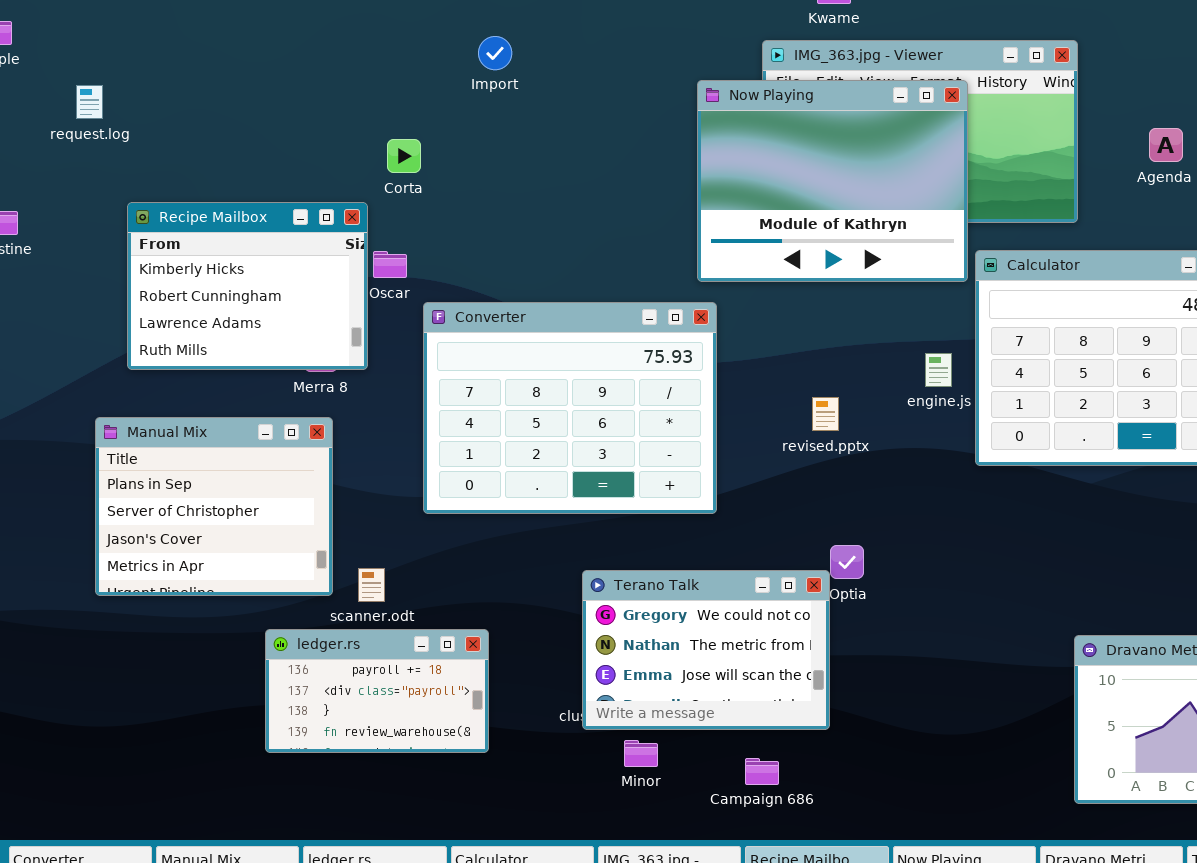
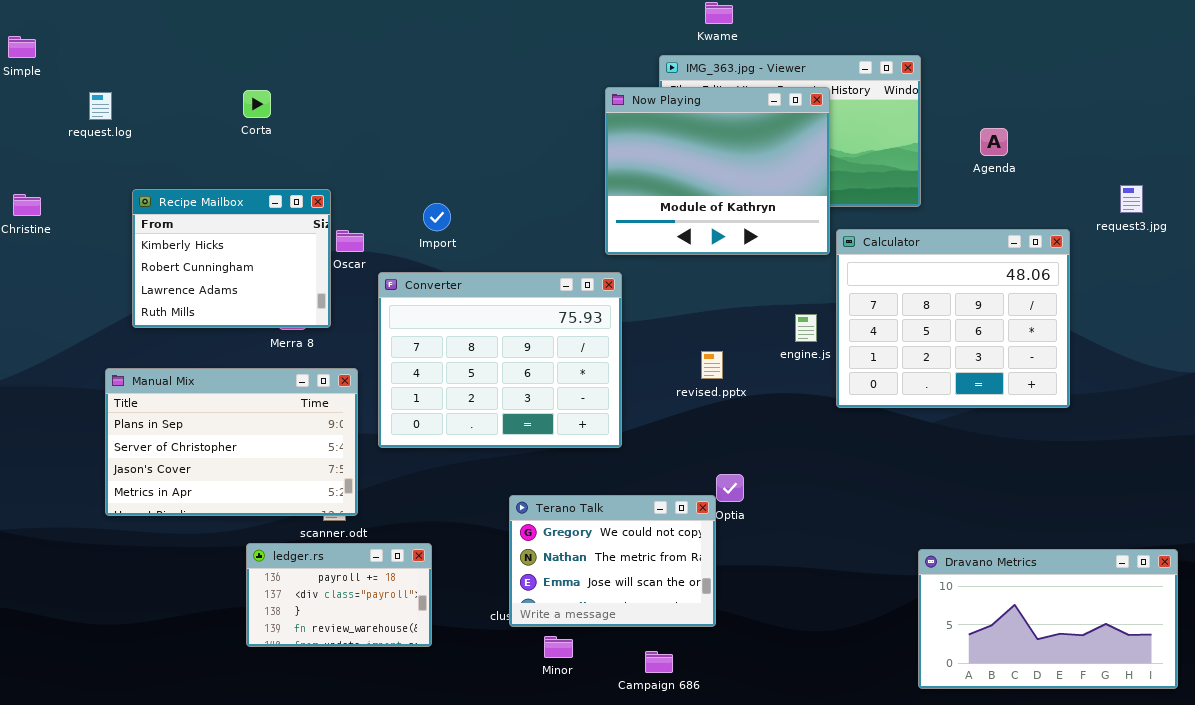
Import: [478,36,512,70] -> [423,203,451,231], moved
Corta: [387,139,421,173] -> [243,90,271,118], moved
Manual Mix: [95,417,333,596] -> [105,368,358,516], resized

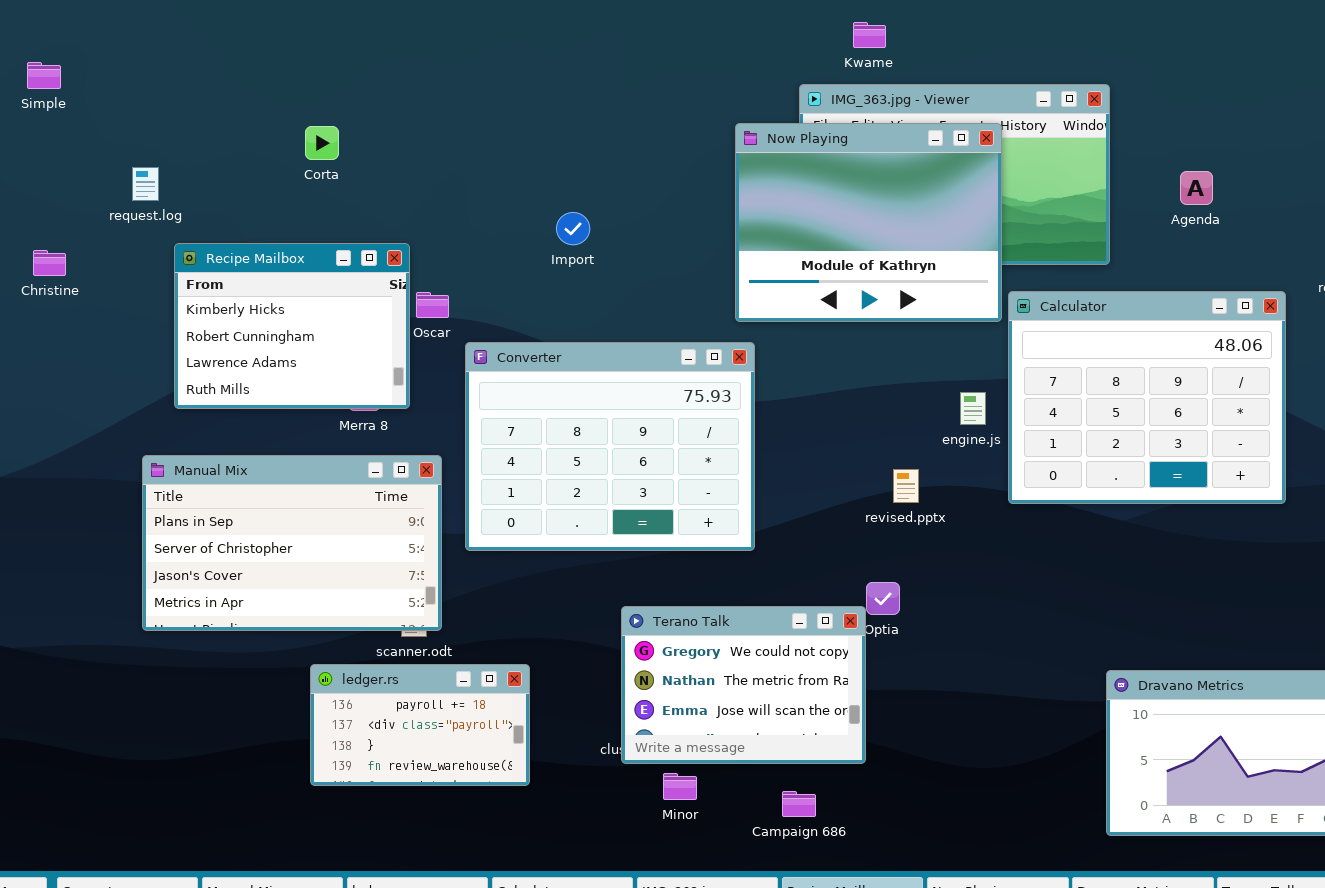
request.log: [89,92,112,120] -> [132,167,159,201], moved
Import: [423,203,451,231] -> [556,212,590,245], moved
revised.pptx: [701,351,723,379] -> [893,469,919,503], moved

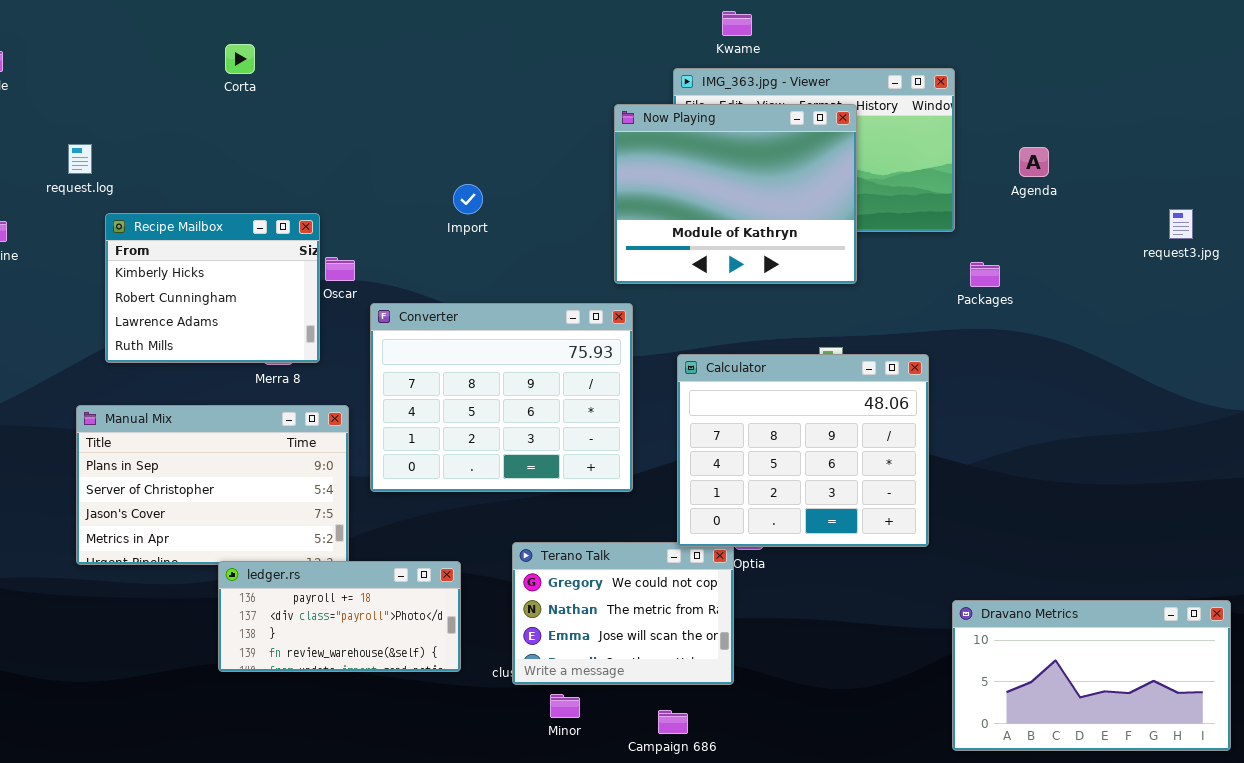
Corta: [305,126,339,160] -> [225,44,255,74], moved
Calculator: [1008,291,1286,504] -> [677,354,929,547], moved
ledger.rs: [310,664,530,786] -> [218,561,461,672], moved, resized

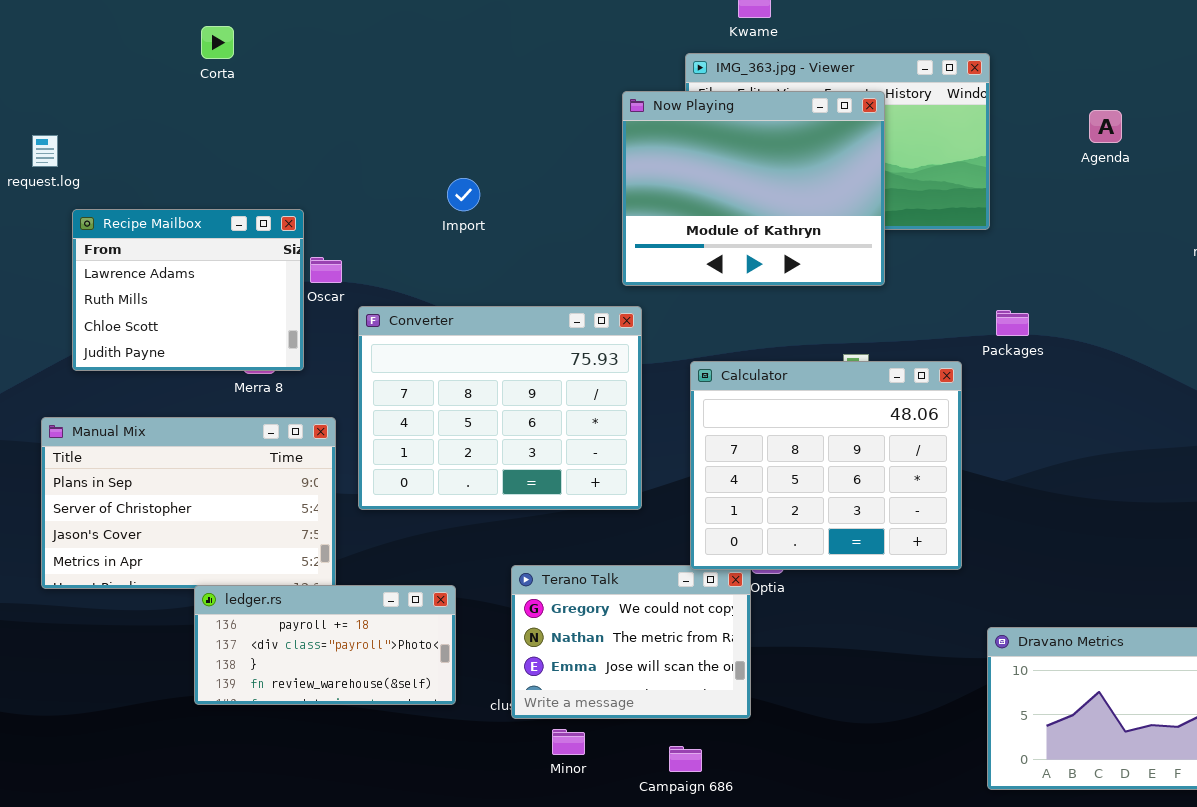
Agenda: [1019,147,1049,177] -> [1089,110,1122,143], moved
Recipe Mailbox: [105,213,320,363] -> [72,209,304,371], scrolled down 2 rows
Packages: [970,262,1000,287] -> [996,310,1029,336], moved

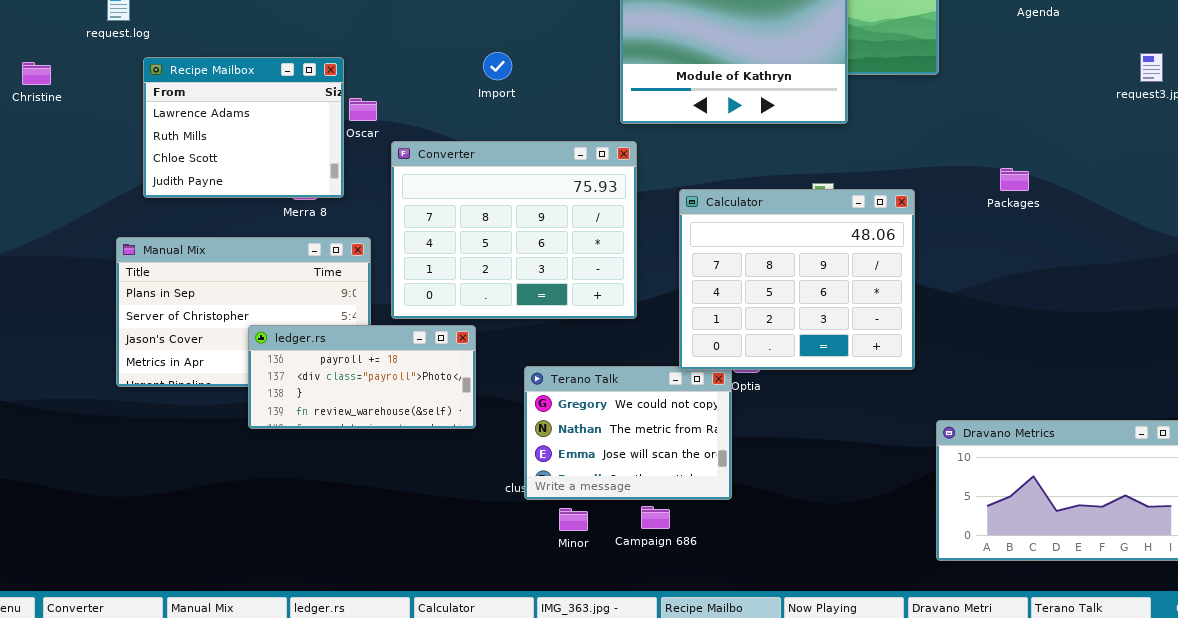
Import: [447,178,480,211] -> [483,52,512,80], moved
Packages: [996,310,1029,336] -> [1000,168,1029,191], moved
ledger.rs: [194,585,456,705] -> [248,325,476,429], moved
Campaign 686: [669,746,702,772] -> [641,506,670,529], moved

